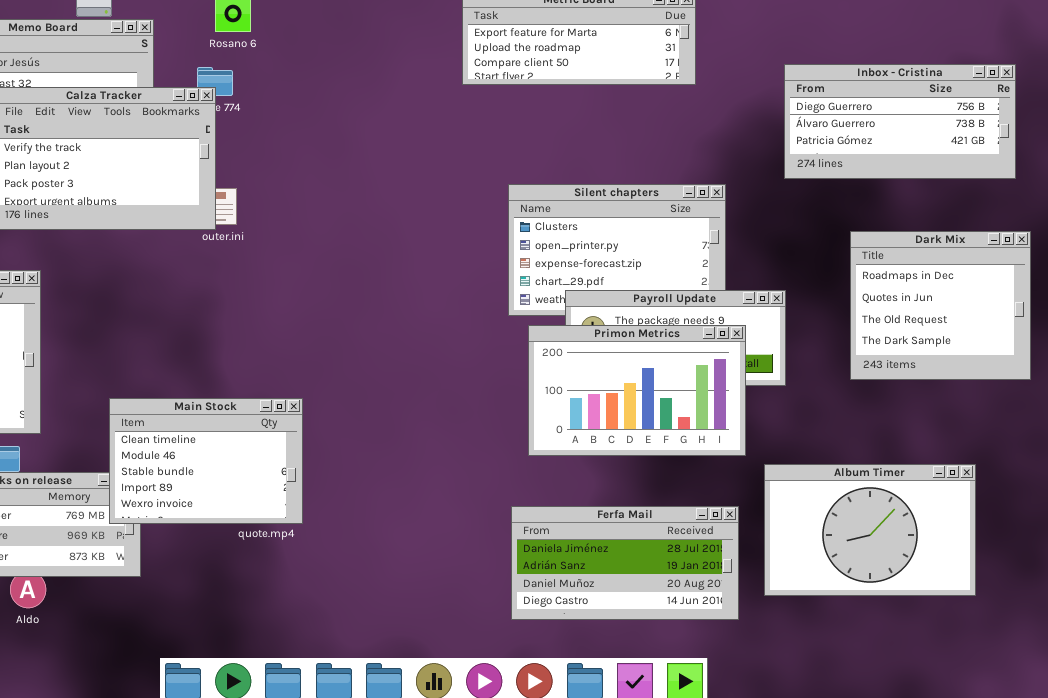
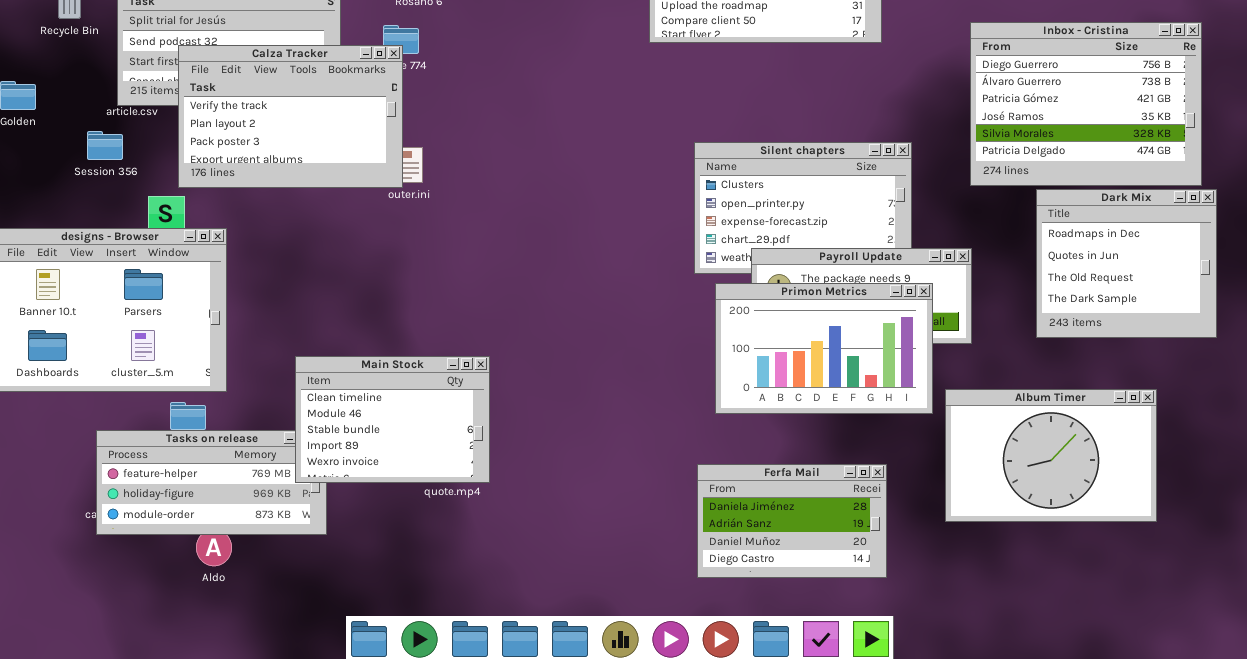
Inbox - Cristina: [784,64,1016,179] -> [970,22,1202,186], resized
Album Timer: [764,464,976,596] -> [945,389,1157,522], moved
Ferfa Mail: [511,506,739,620] -> [697,464,887,578], resized

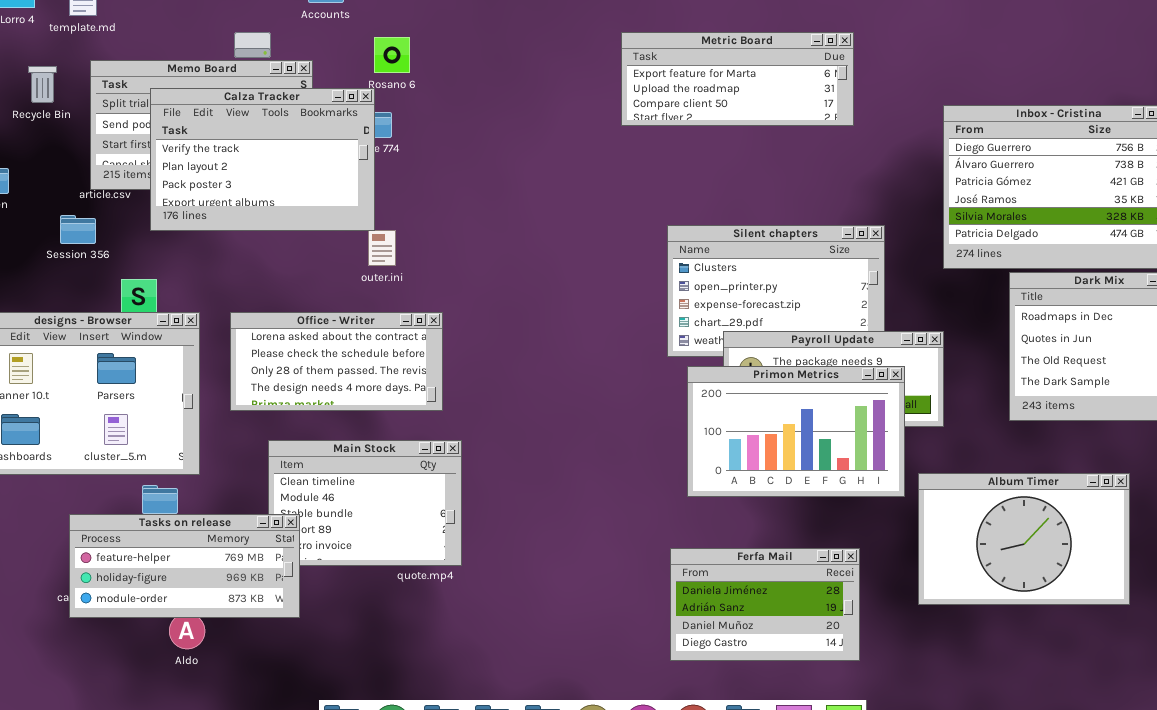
Calza Tracker: [178,45,403,188] -> [150,88,375,231], moved
Office - Writer: none -> [230,312,443,411], opened
Tasks on release: [96,430,327,535] -> [69,514,300,618], raised

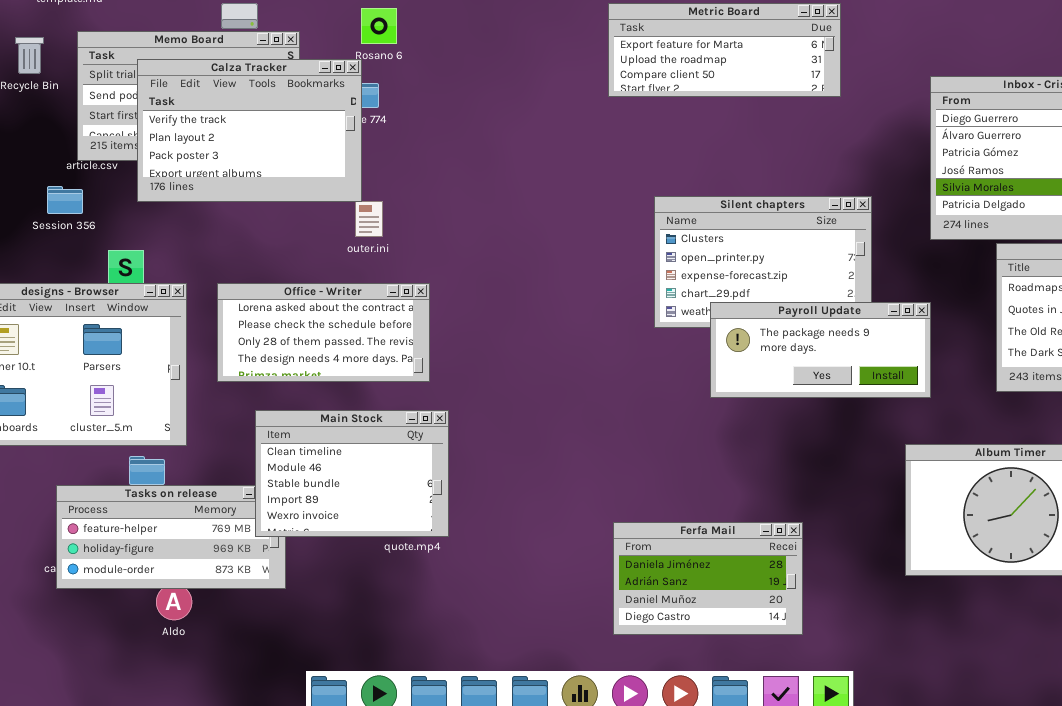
Primon Metrics: [687,366,905,497] -> none, closed
Main Stock: [268,440,462,566] -> [255,410,449,537], raised
Ferfa Mail: [670,548,860,661] -> [613,522,803,635], moved

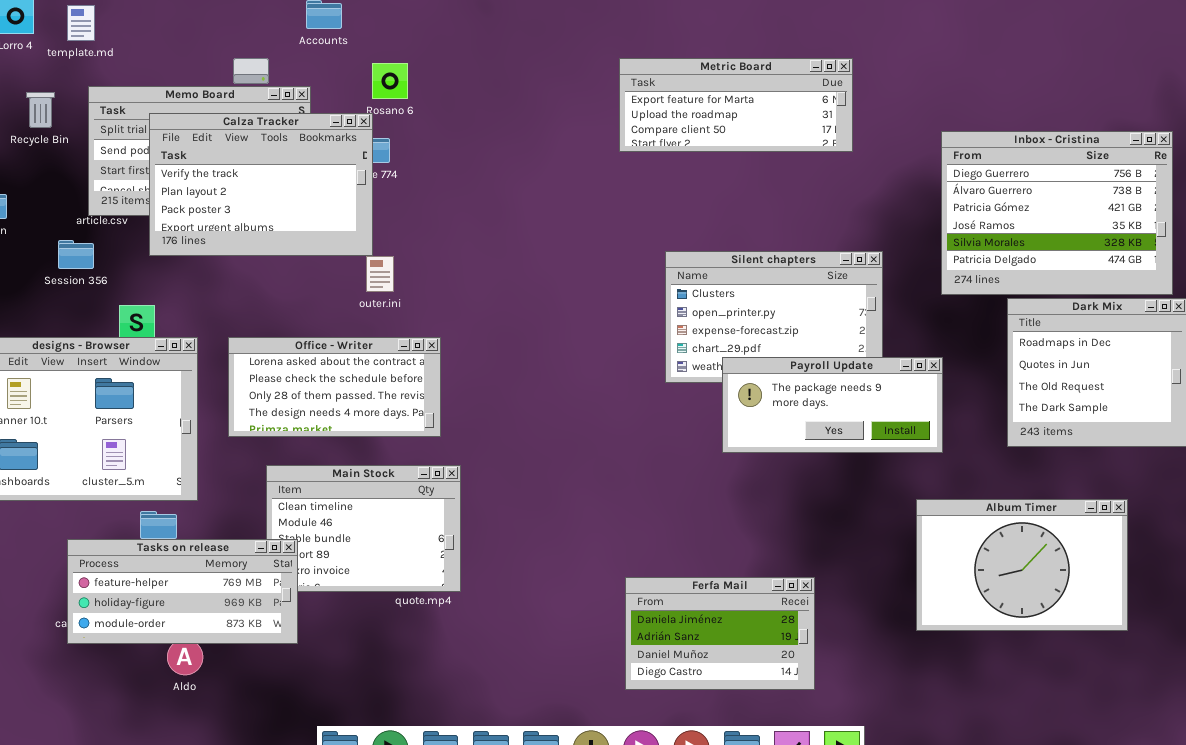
Tasks on release: [56,485,286,589] -> [67,539,298,644], raised

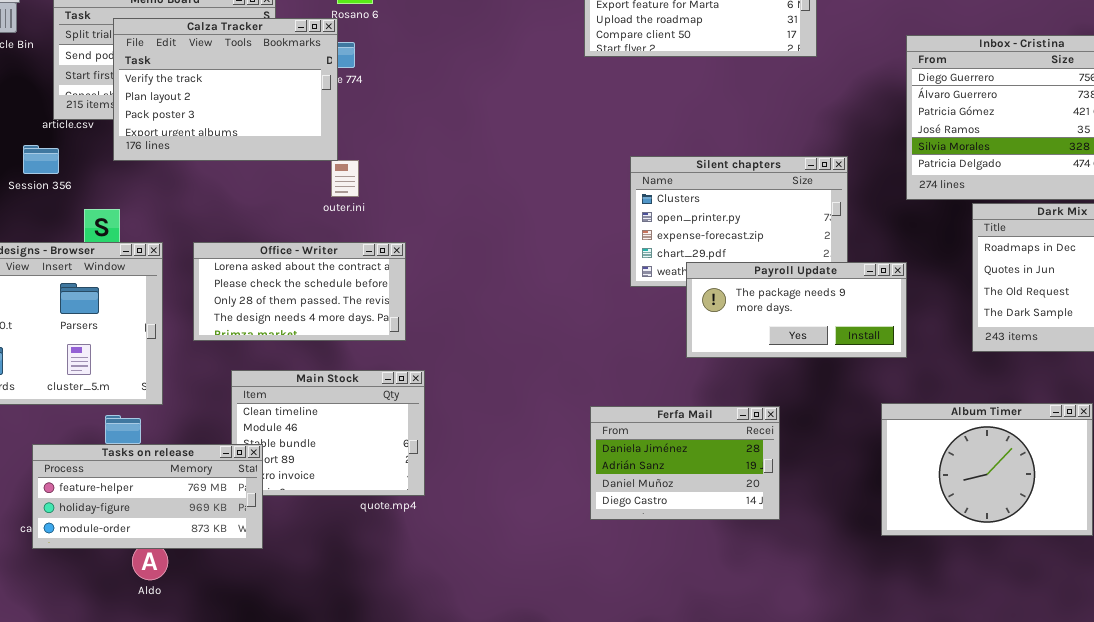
Ferfa Mail: [625,577,815,690] -> [590,406,780,520], moved

